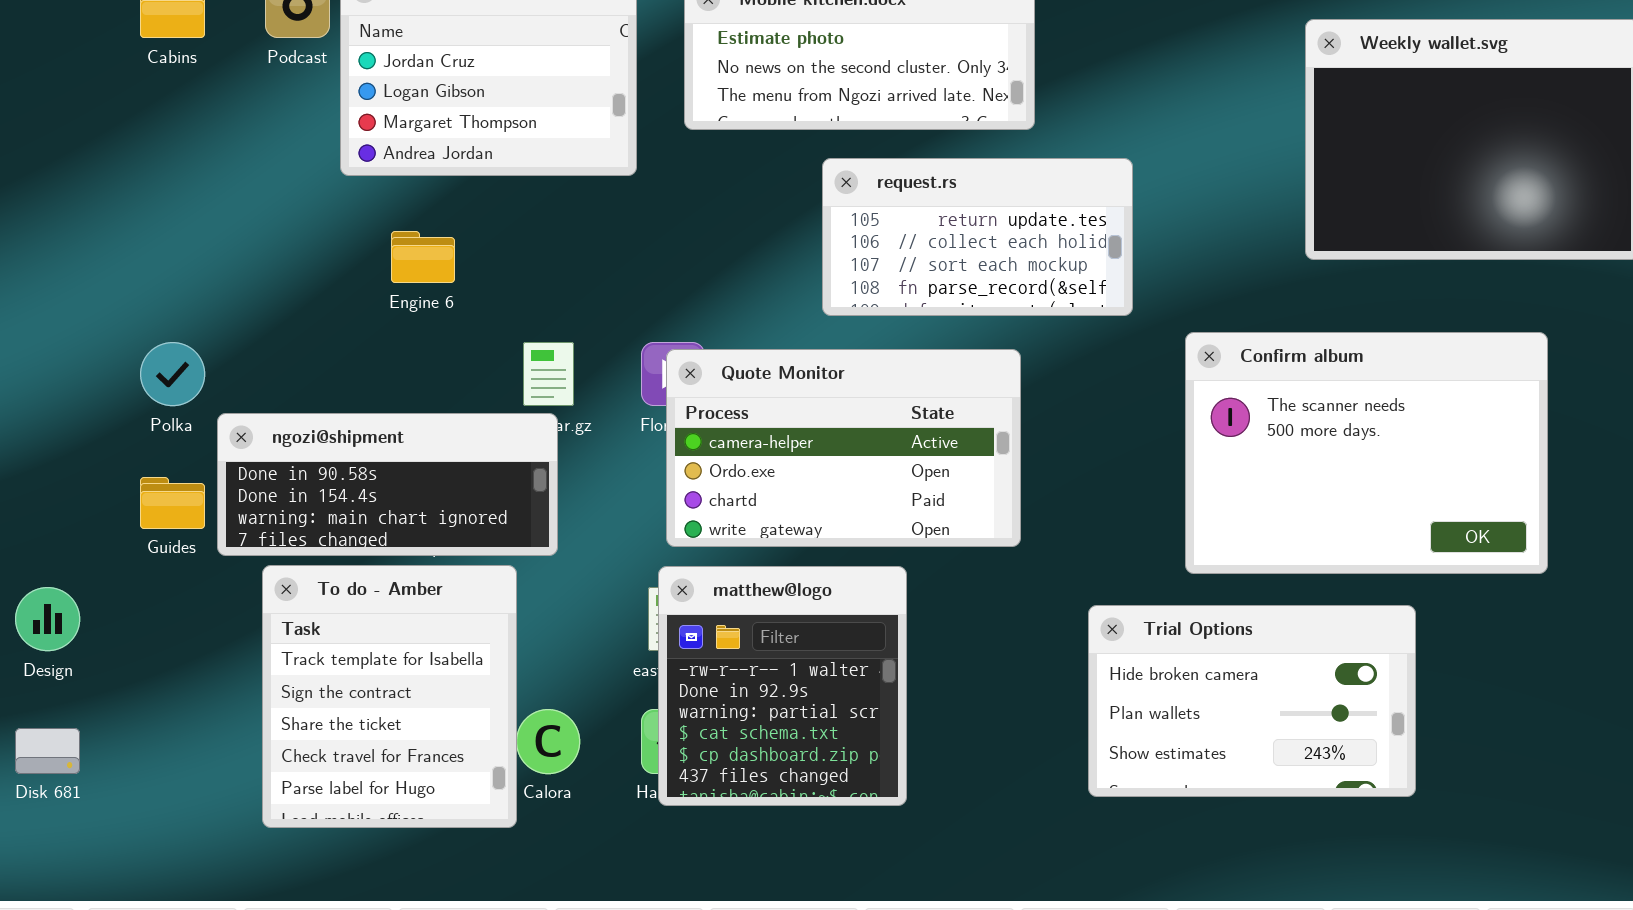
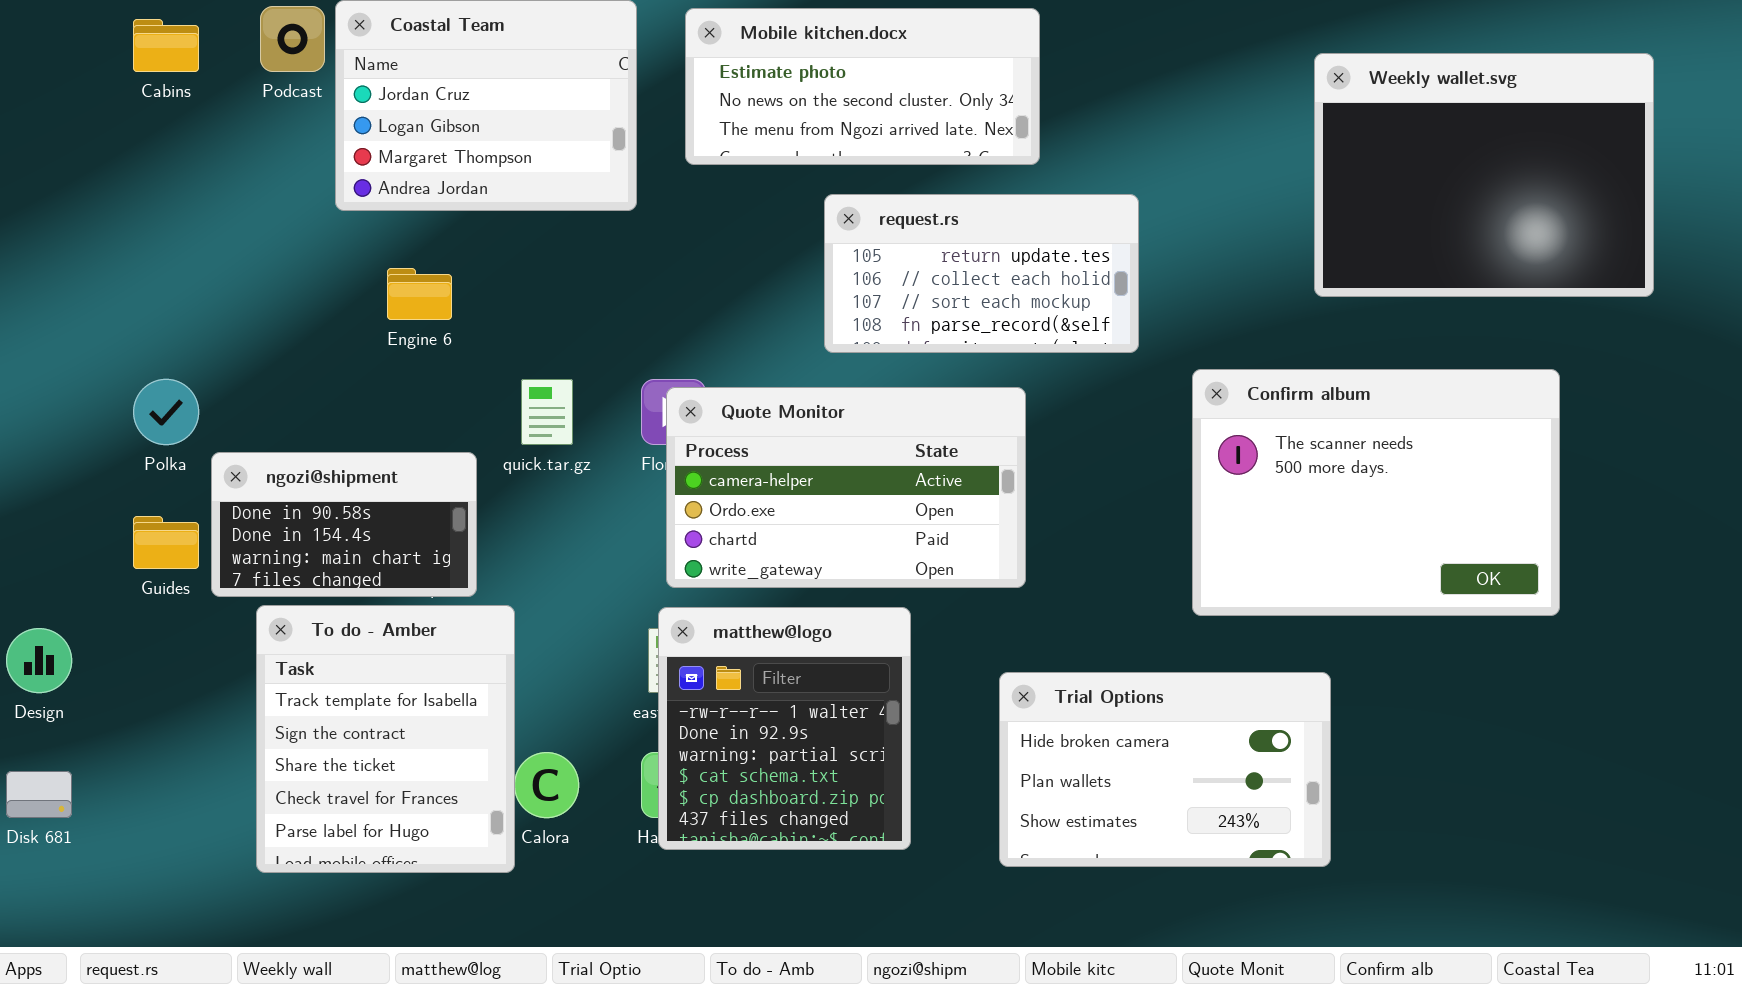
ngozi@shipment: [217,413,558,556] -> [211,452,477,597], resized
Trial Options: [1088,605,1416,797] -> [999,672,1331,867], moved

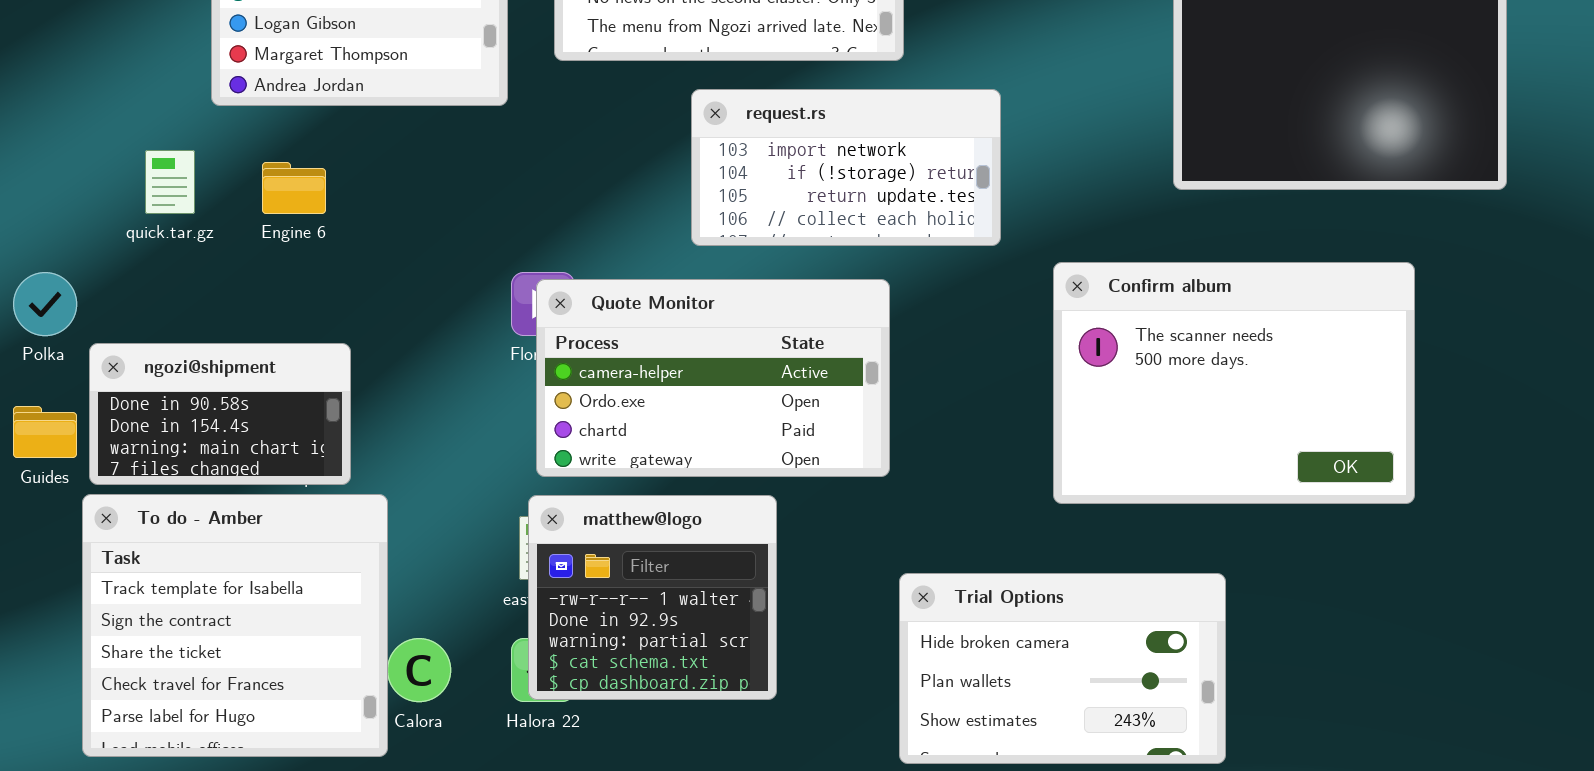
request.rs: [824,194,1139,353] -> [691,89,1001,246], scrolled up 2 rows
quick.tar.gz: [521,379,573,445] -> [145,150,195,214], moved
To do - Amber: [256,605,515,873] -> [82,494,388,757], resized
matthew@logo: [658,607,911,850] -> [528,495,777,700], resized
Trial Options: [999,672,1331,867] -> [899,573,1226,764], moved

